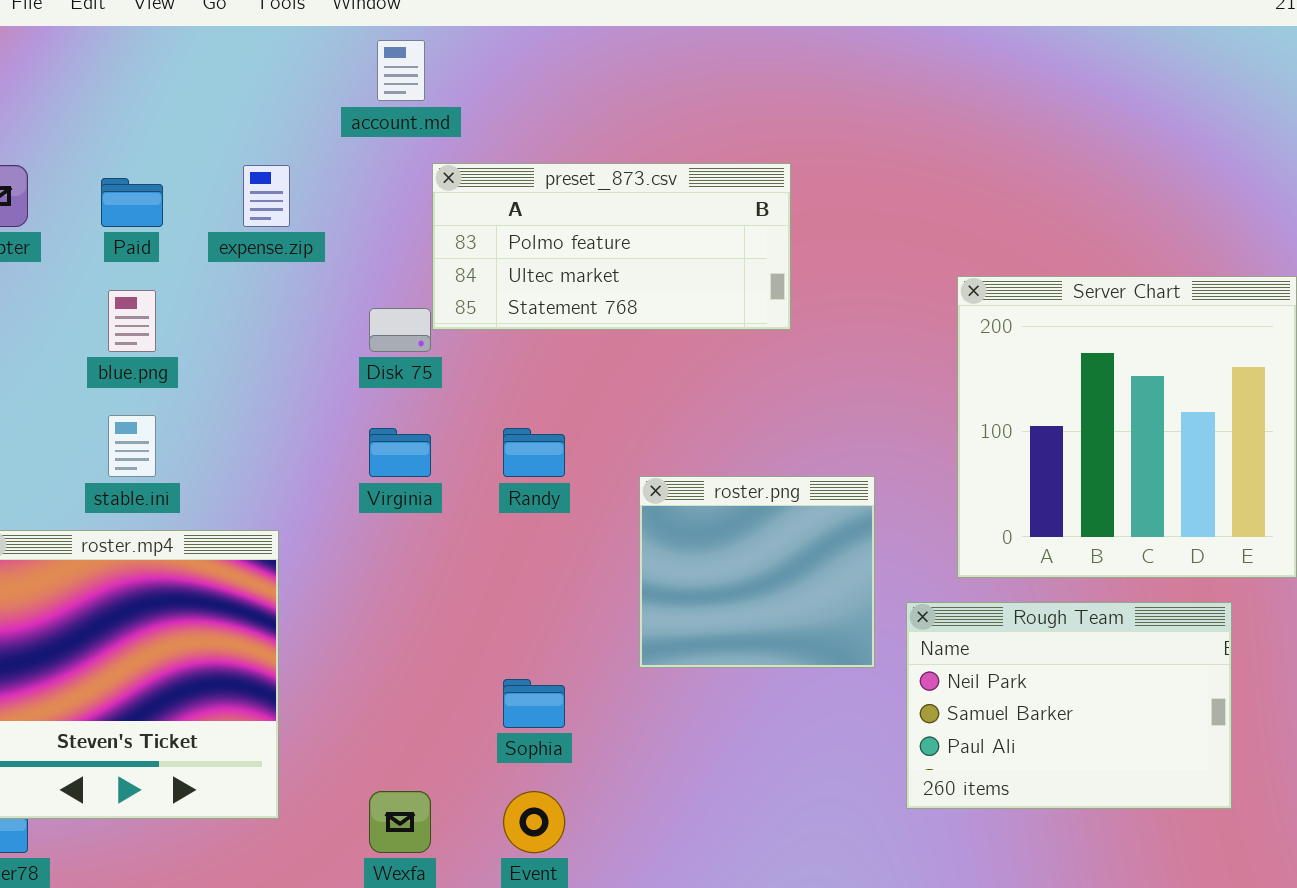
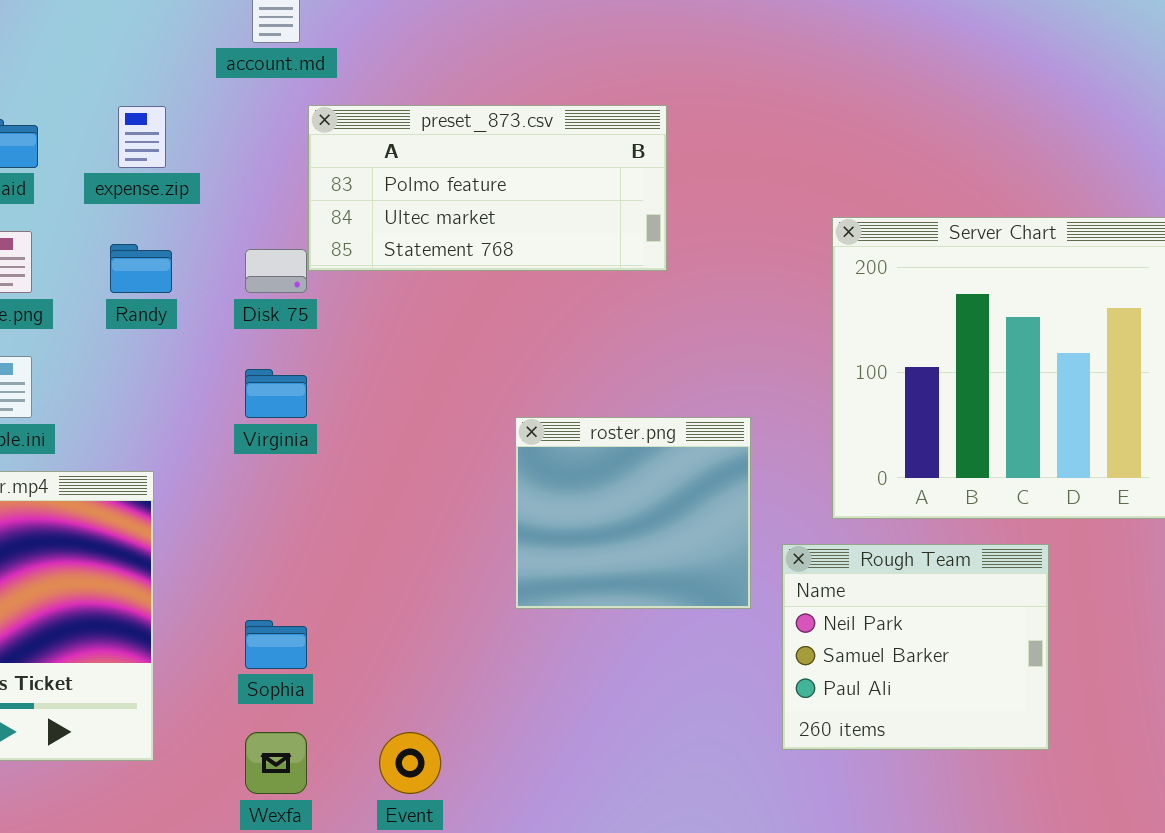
Randy: [503,428,565,477] -> [110,244,172,293], moved
Rough Team: [906,602,1232,809] -> [782,544,1049,750], resized
Sophia: [503,679,565,728] -> [245,620,307,669], moved

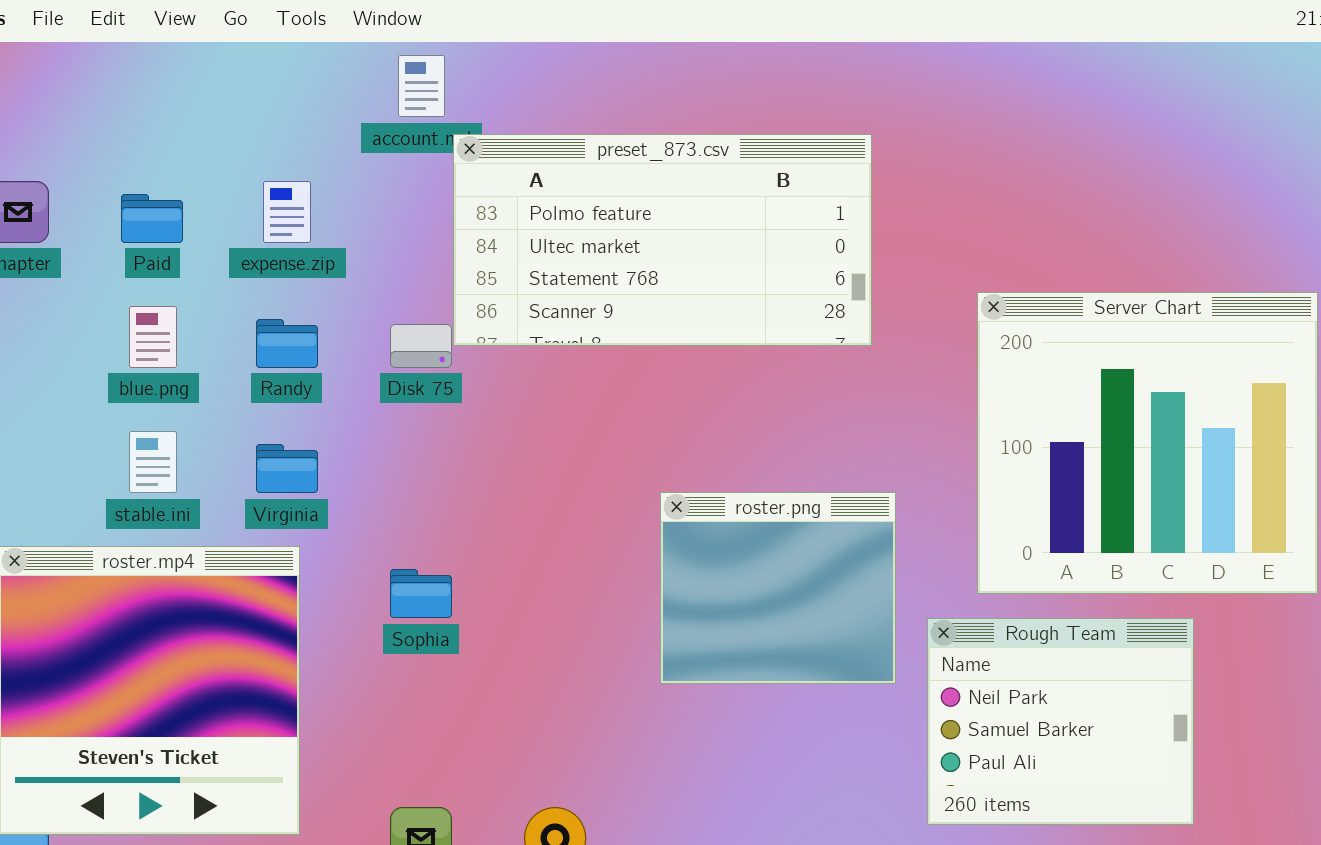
preset_873.csv: [308,105,667,271] -> [453,134,872,346], resized
Virginia: [245,369,307,418] -> [256,444,318,493], moved
Sophia: [245,620,307,669] -> [390,569,452,618], moved

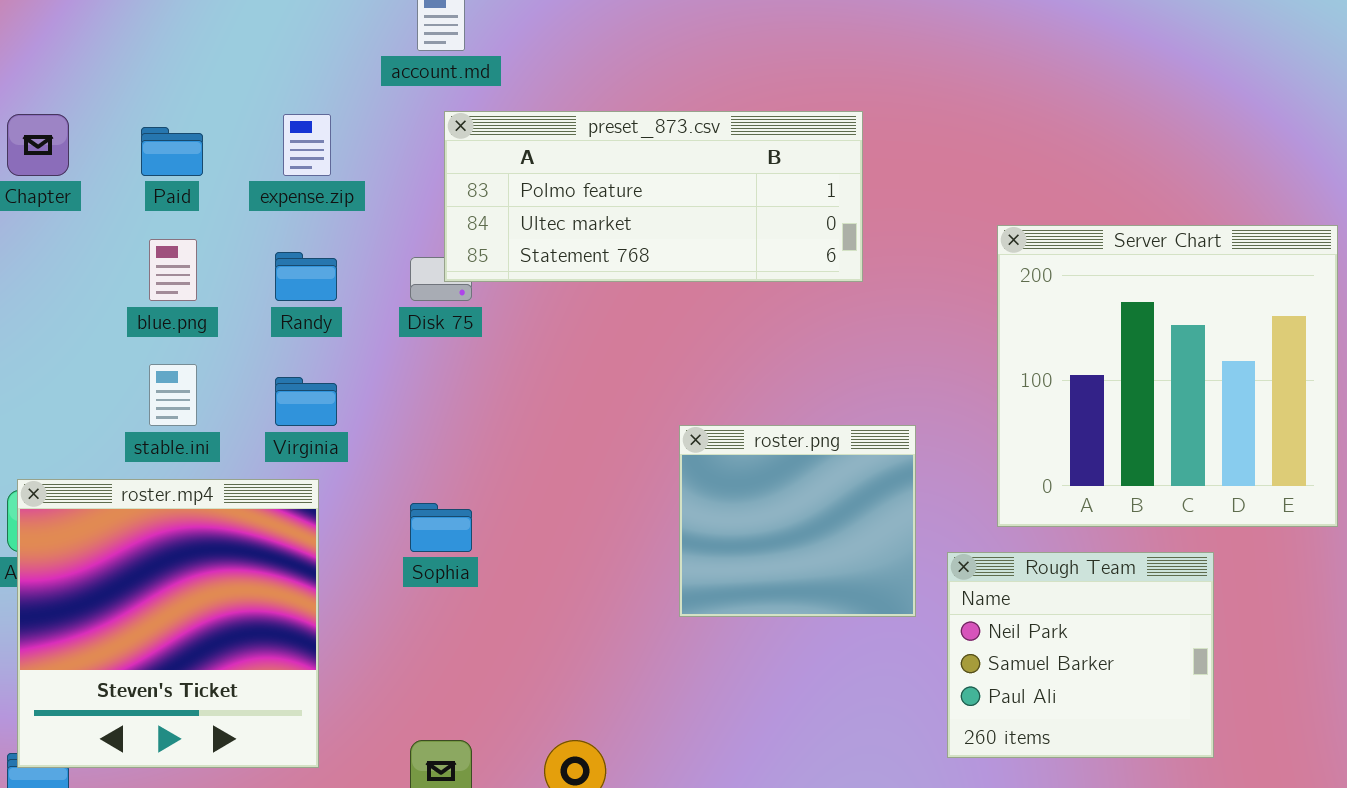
preset_873.csv: [453,134,872,346] -> [444,111,863,282], moved, resized

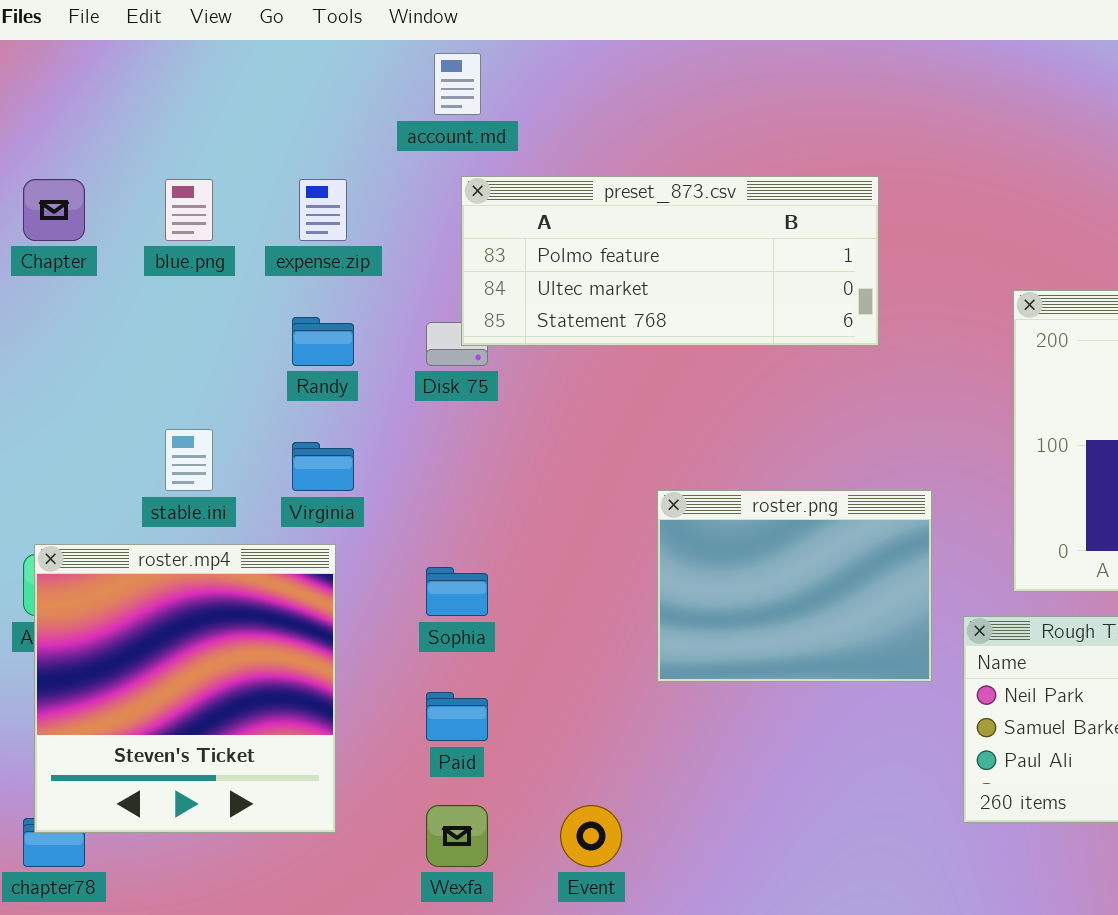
Paid: [141,127,203,176] -> [426,692,488,741], moved
blue.png: [149,239,197,301] -> [165,179,213,241], moved
roster.png: [679,425,916,617] -> [657,490,932,682], resized

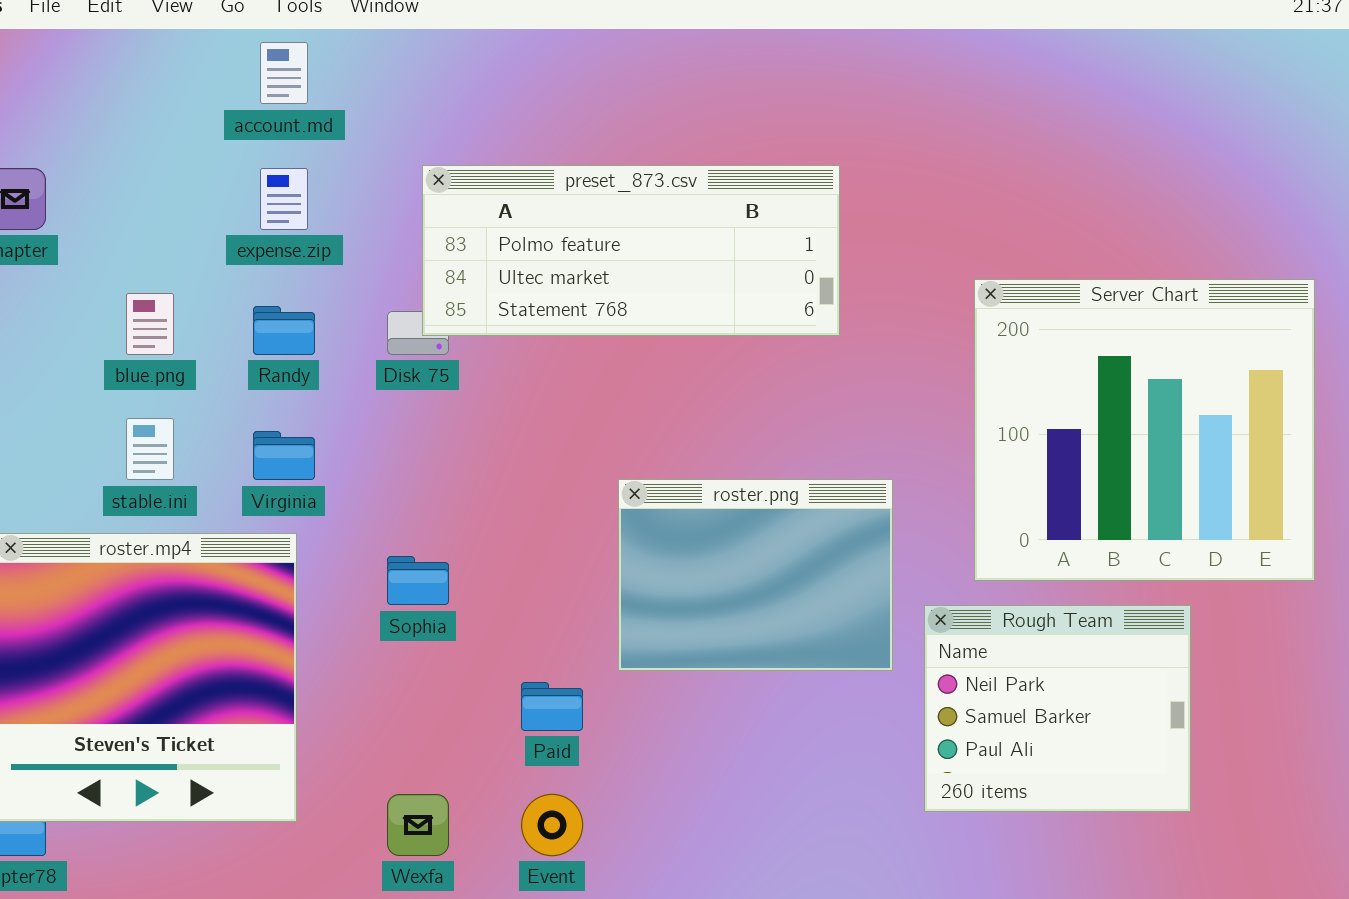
account.md: [434,53,481,115] -> [260,42,308,104], moved
blue.png: [165,179,213,241] -> [126,293,174,355], moved
Paid: [426,692,488,741] -> [521,682,583,731], moved

